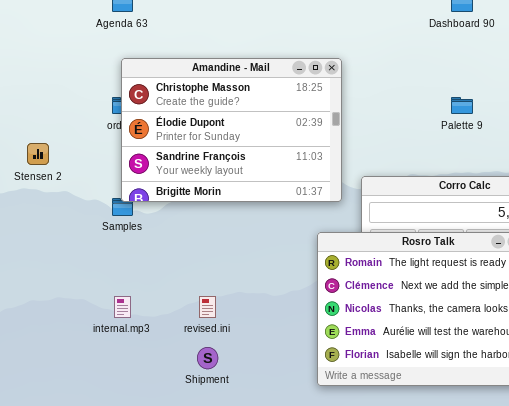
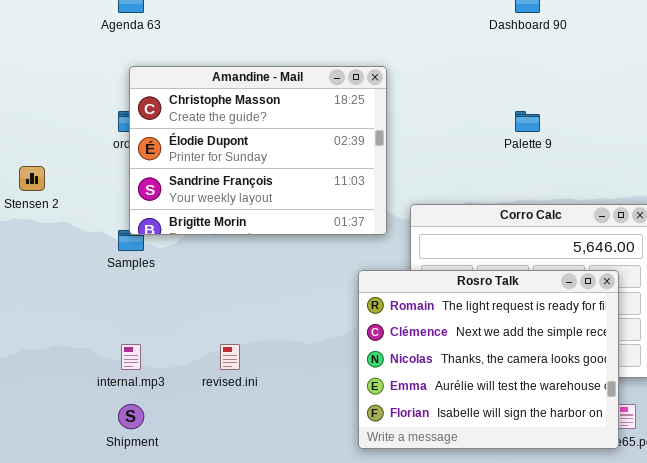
Shipment: [197,347,218,369] -> [118,404,144,429], moved

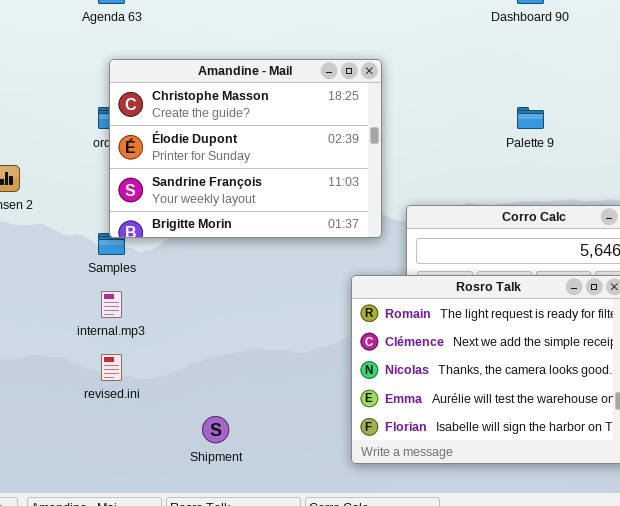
internal.mp3: [121,344,141,370] -> [101,291,122,318], moved
revised.ini: [220,344,240,370] -> [101,354,122,381], moved
Shipment: [118,404,144,429] -> [202,416,229,443], moved

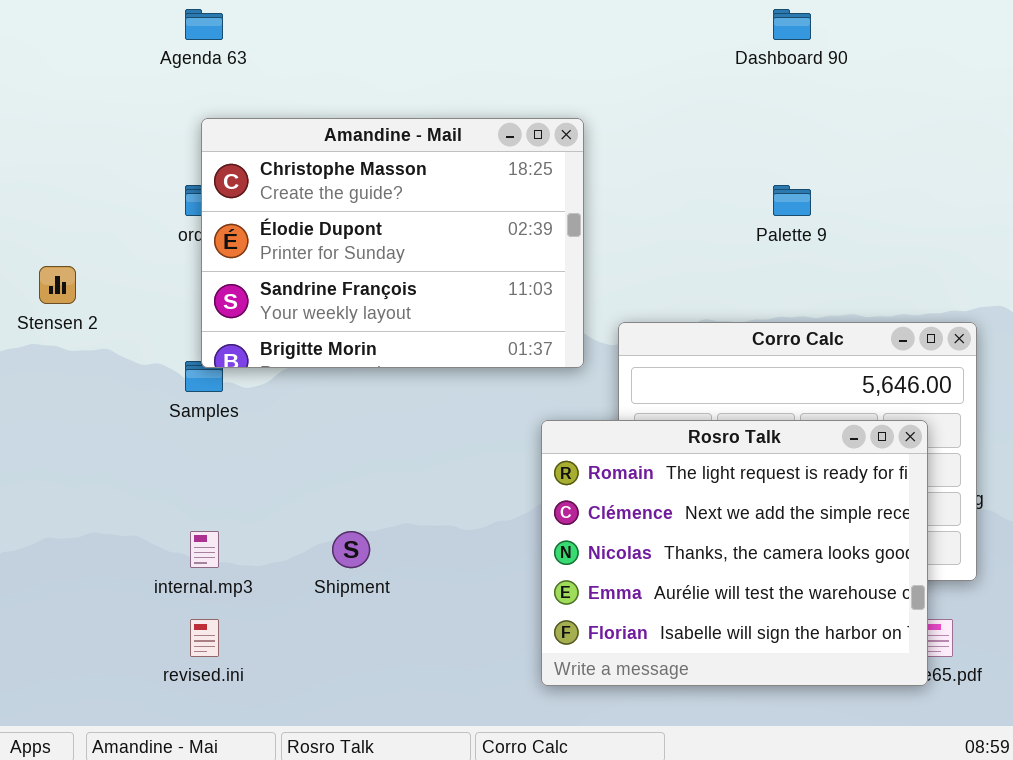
internal.mp3: [101,291,122,318] -> [190,531,219,568], moved
revised.ini: [101,354,122,381] -> [190,619,219,657], moved
Shipment: [202,416,229,443] -> [332,531,370,568], moved

